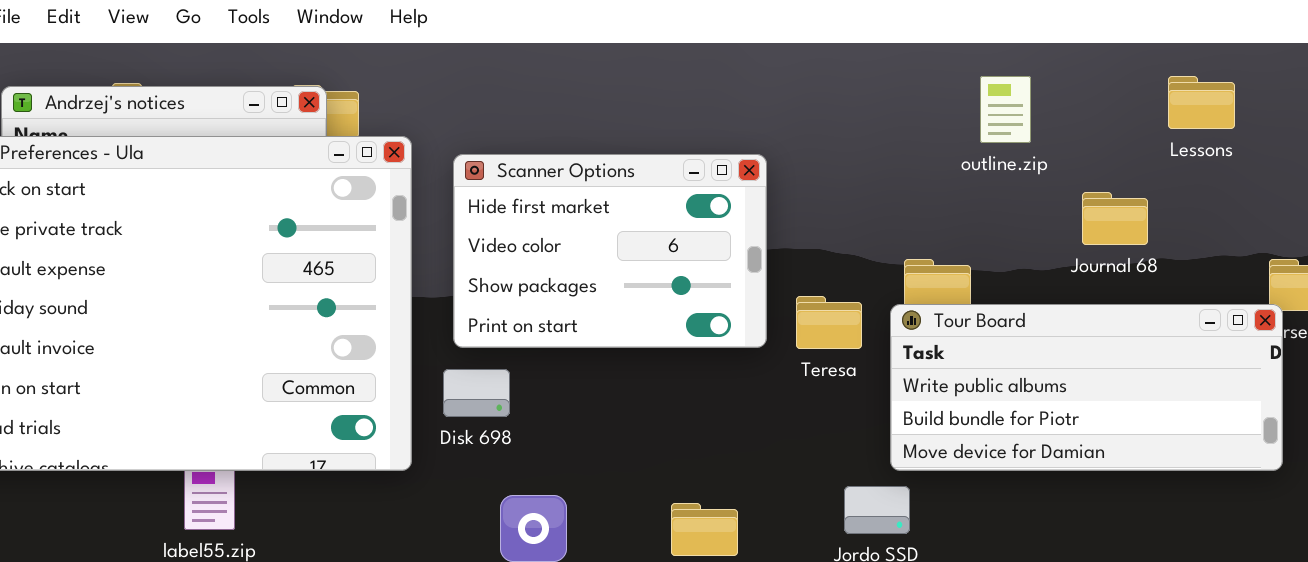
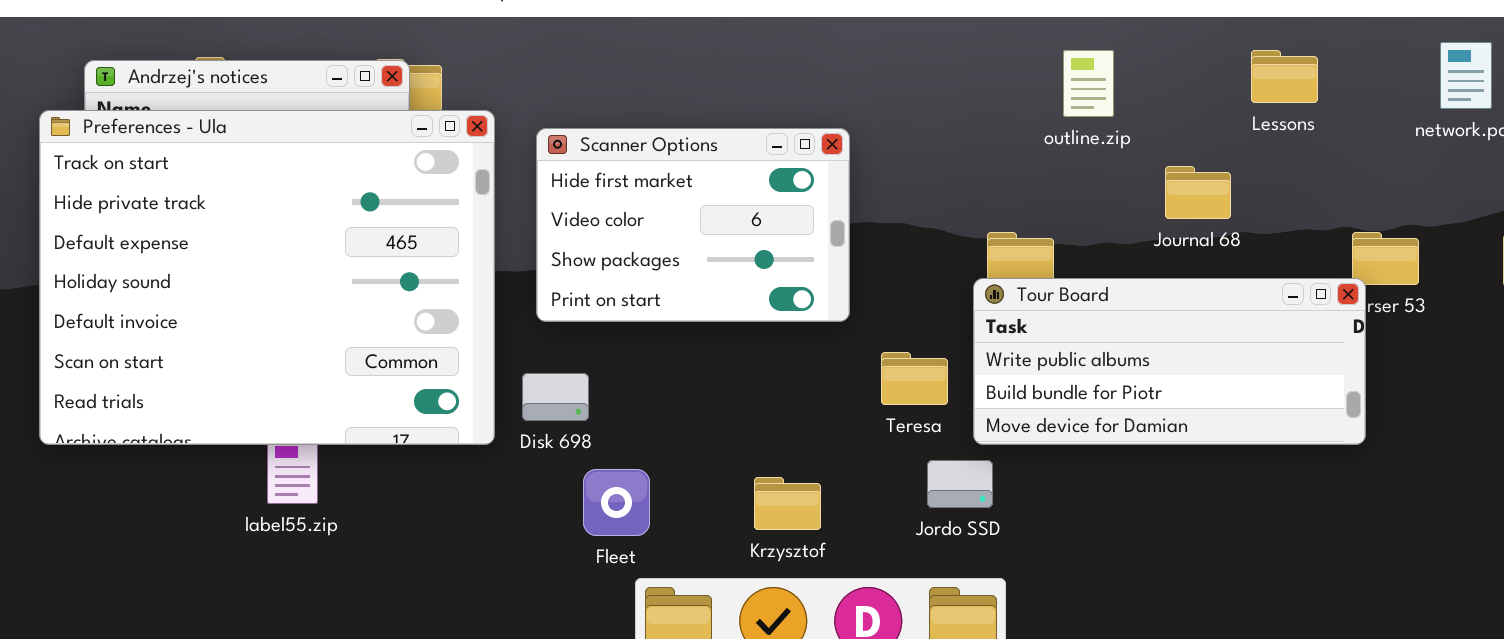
Teresa: [796,296,862,349] -> [881,352,948,405], moved
Disk 698: [443,369,510,417] -> [522,373,589,421], moved

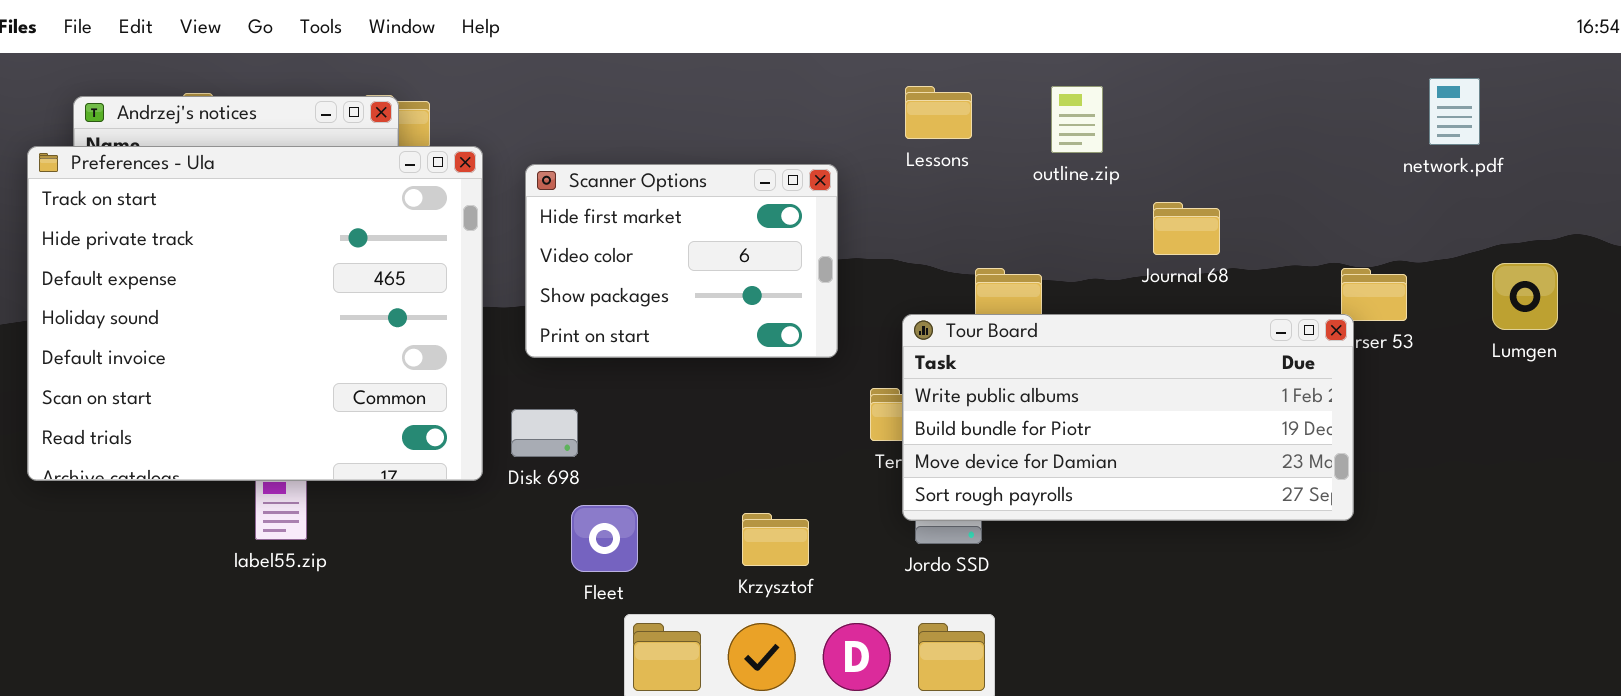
Lessons: [1251,50,1318,103] -> [905,86,972,139], moved
Tour Board: [973,278,1366,445] -> [902,314,1354,521], resized

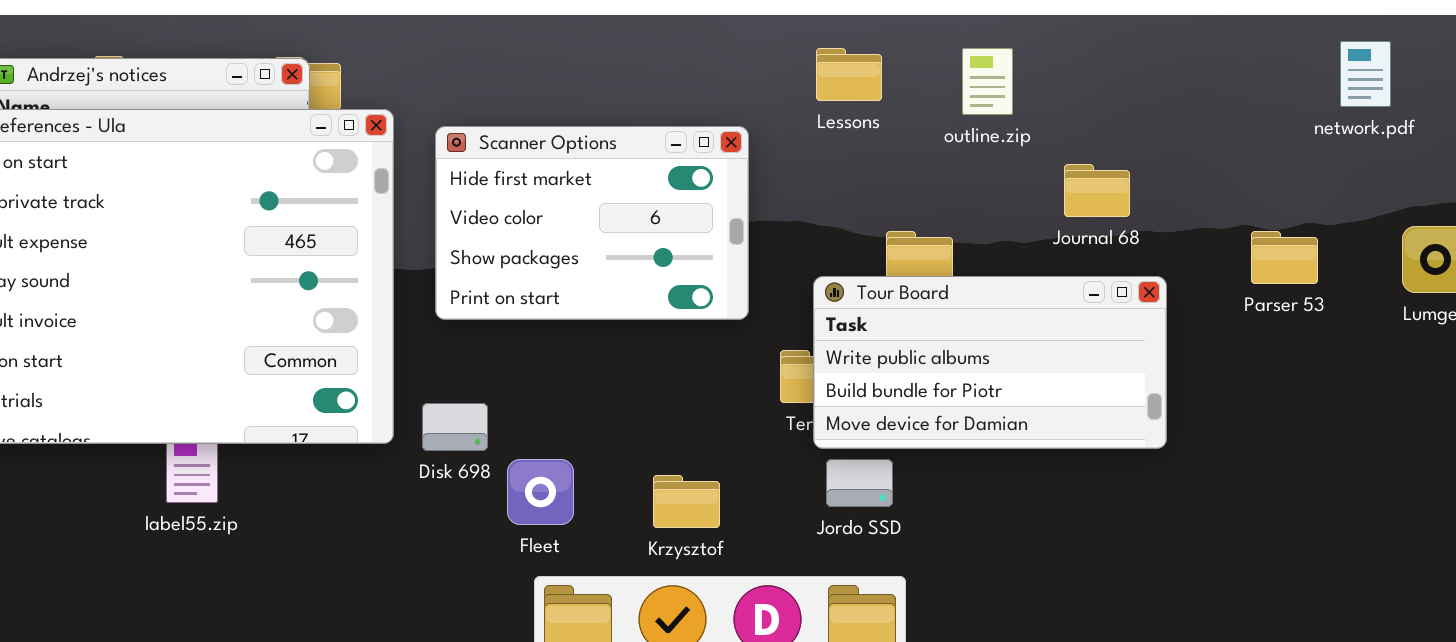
Tour Board: [902,314,1354,521] -> [813,276,1167,449], resized
Disk 698: [511,409,578,457] -> [422,403,488,451], moved
Fleet: [571,505,638,572] -> [507,459,574,525], moved

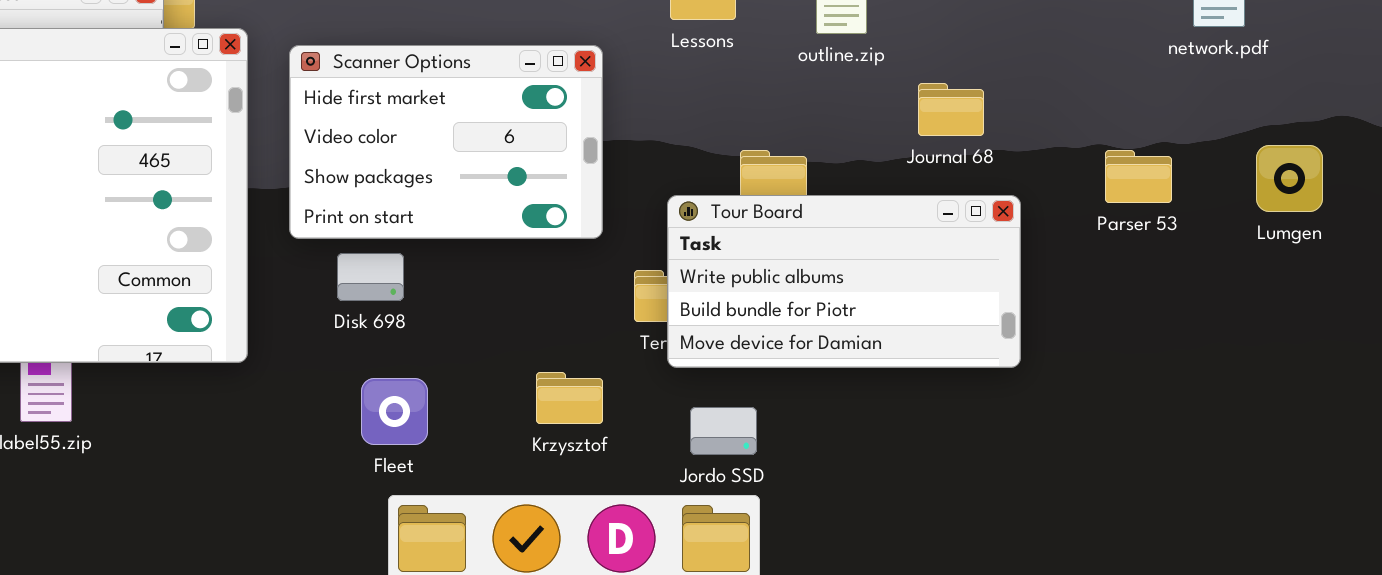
Disk 698: [422,403,488,451] -> [337,253,404,301], moved
Jordo SSD: [826,459,893,507] -> [690,407,757,455], moved
Krzysztof: [653,475,720,528] -> [536,372,603,424], moved

